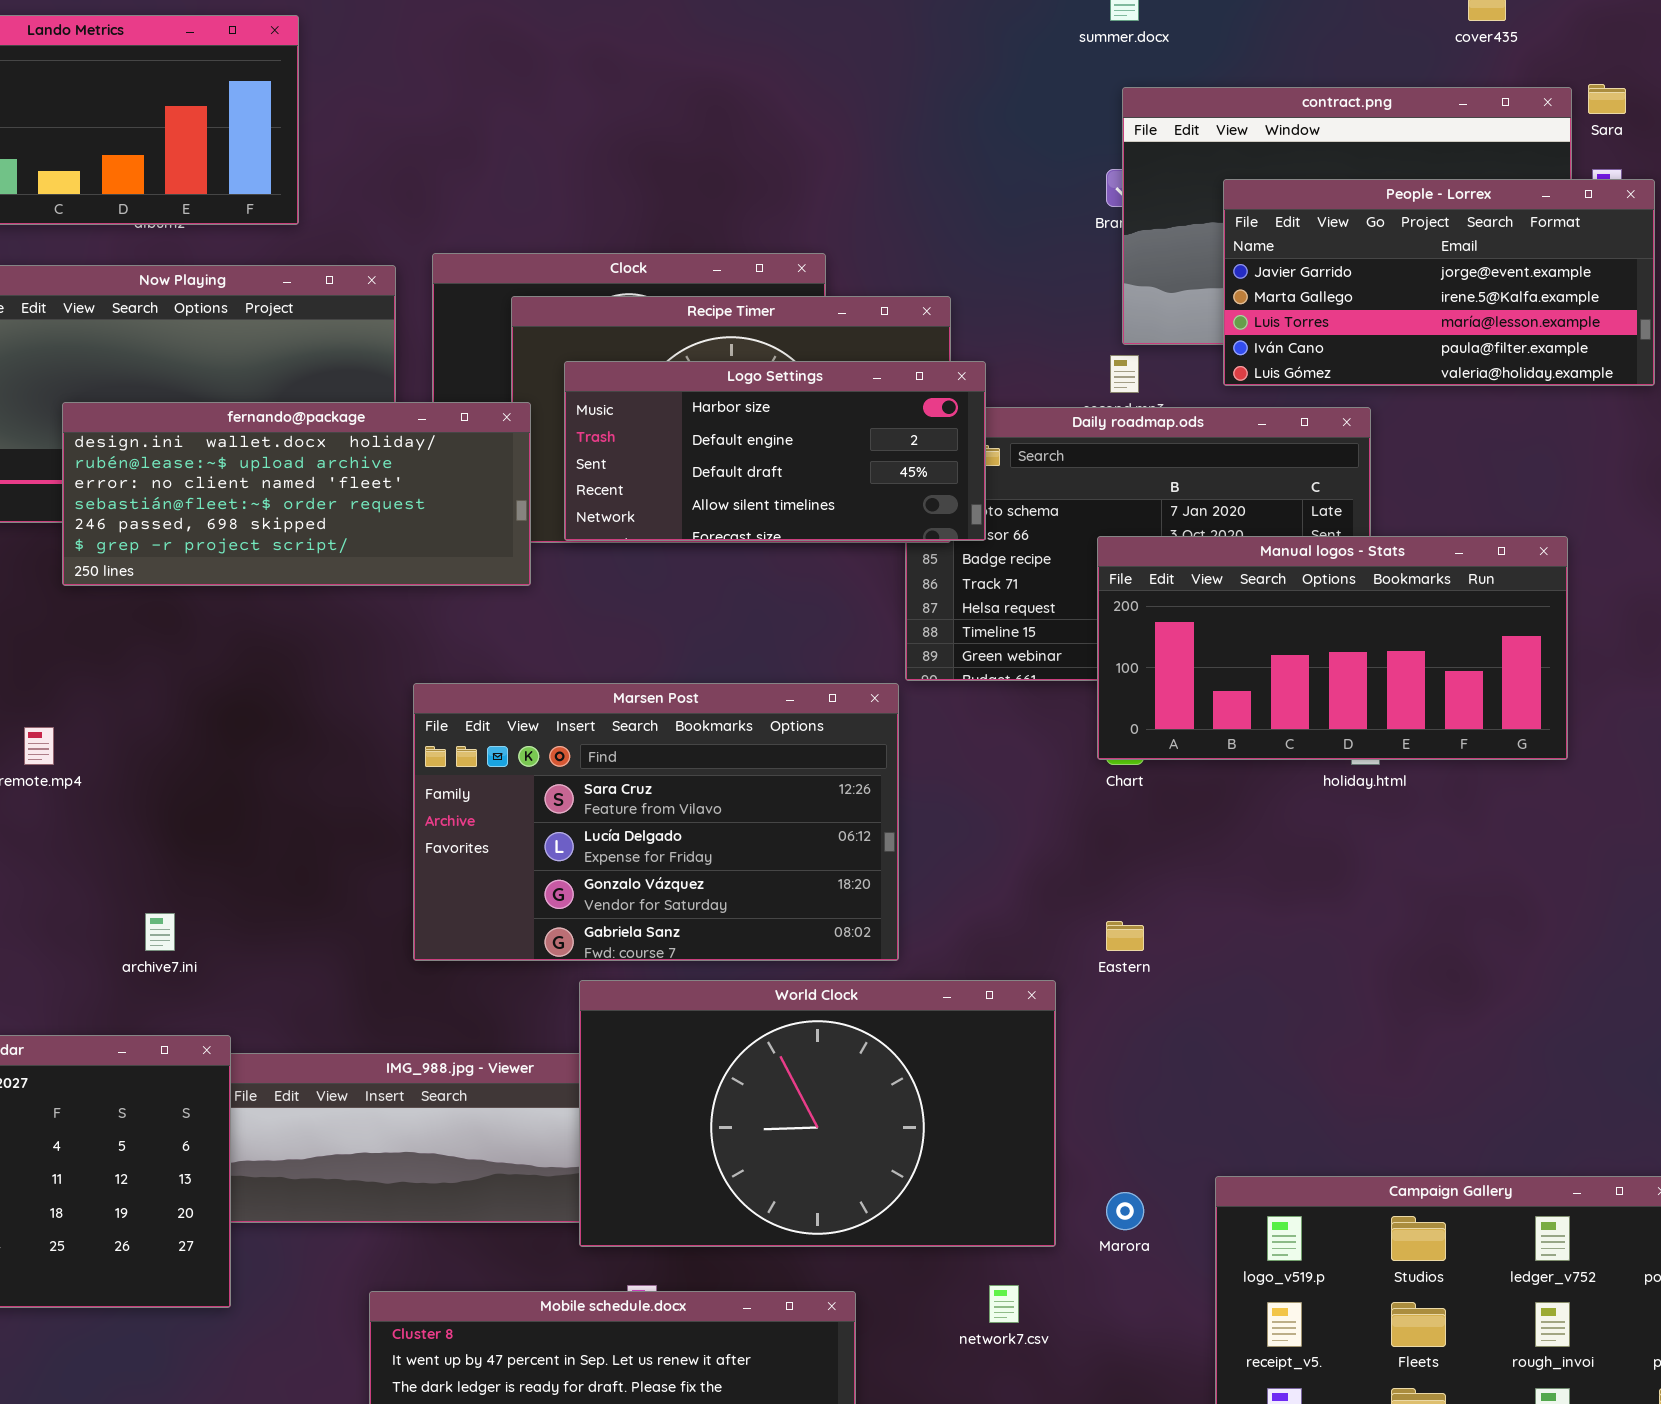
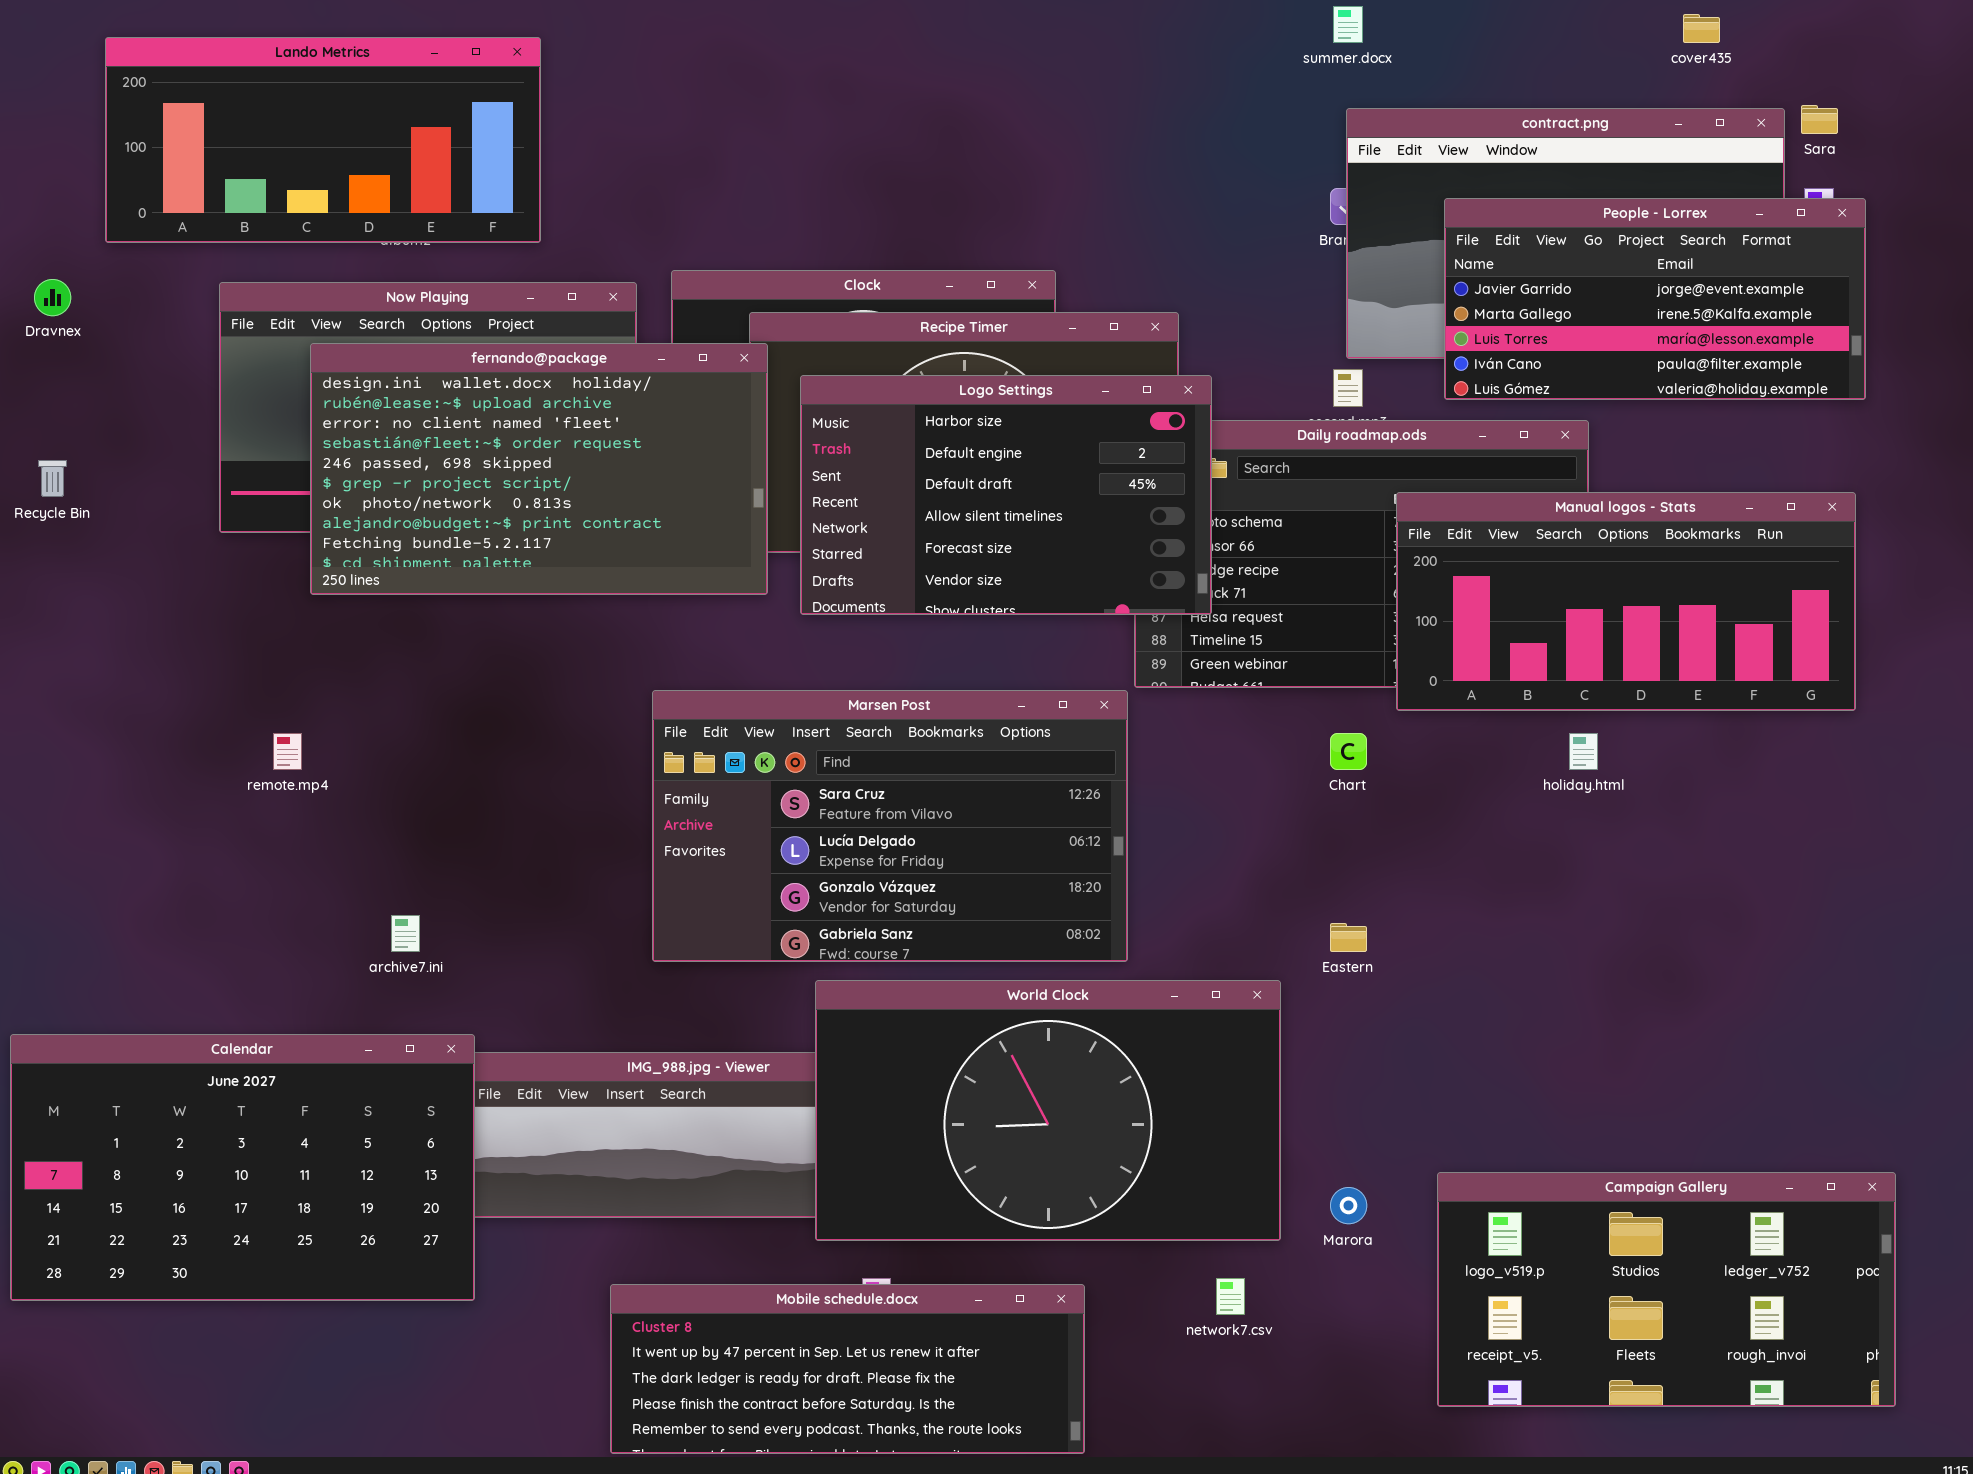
Logo Settings: [564,361,986,541] -> [800,375,1212,615], resized
fernando@package: [62,402,531,586] -> [310,343,768,595], resized
Manual logos - Stats: [1097,536,1568,760] -> [1396,492,1856,711], moved

